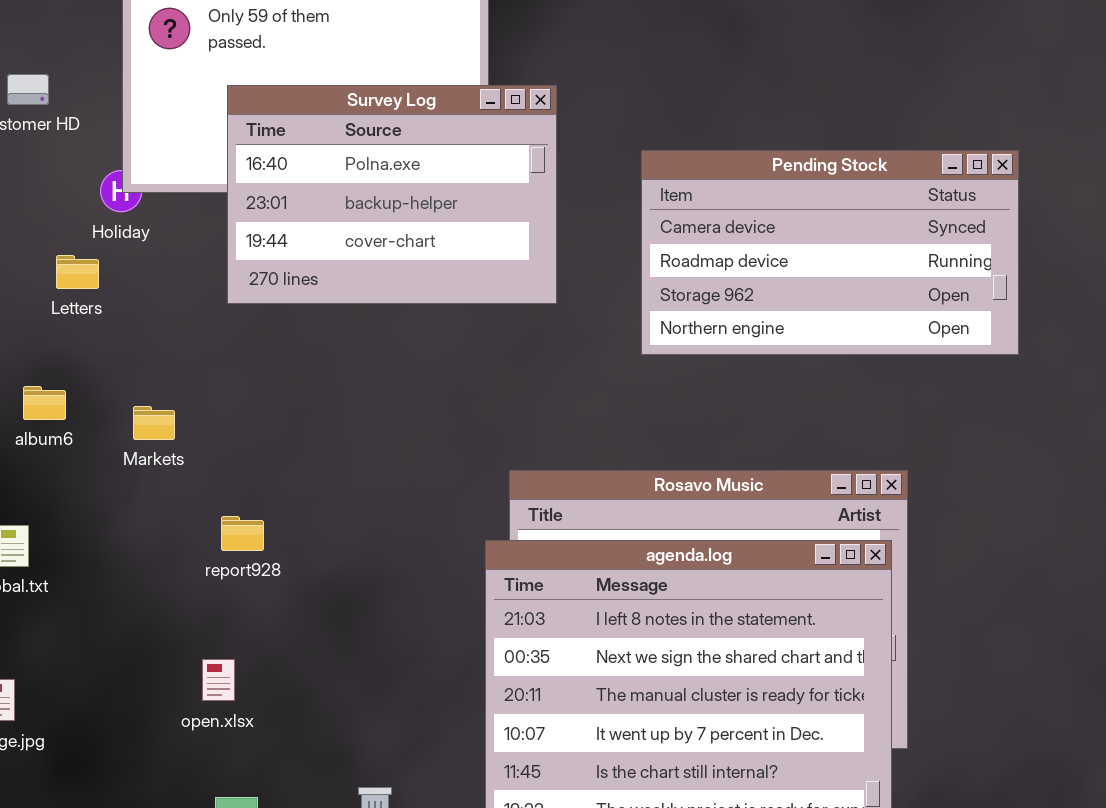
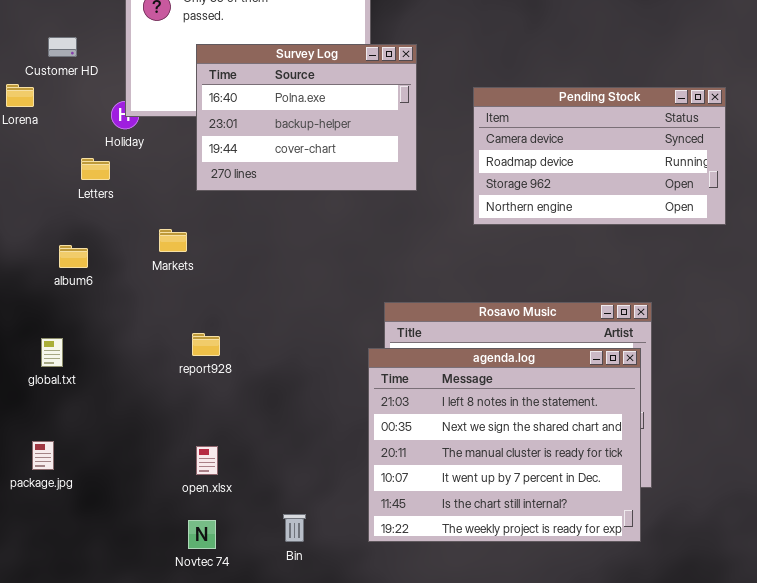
Markets: [133,406,175,440] -> [159,229,187,252], moved
open.xlsx: [202,659,235,701] -> [196,446,218,475], moved

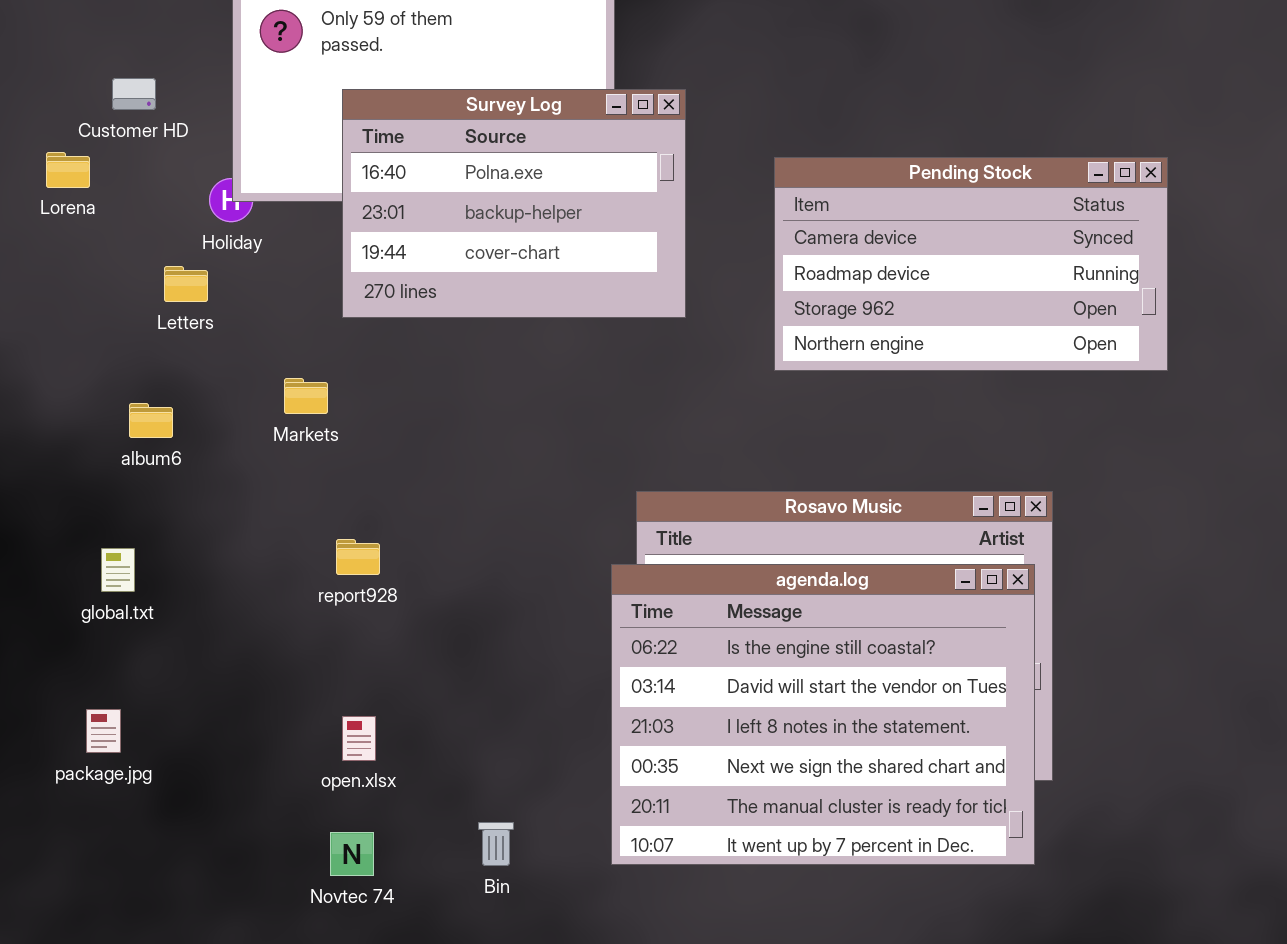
agenda.log: [368,348,641,542] -> [611,564,1035,865], scrolled up 2 rows

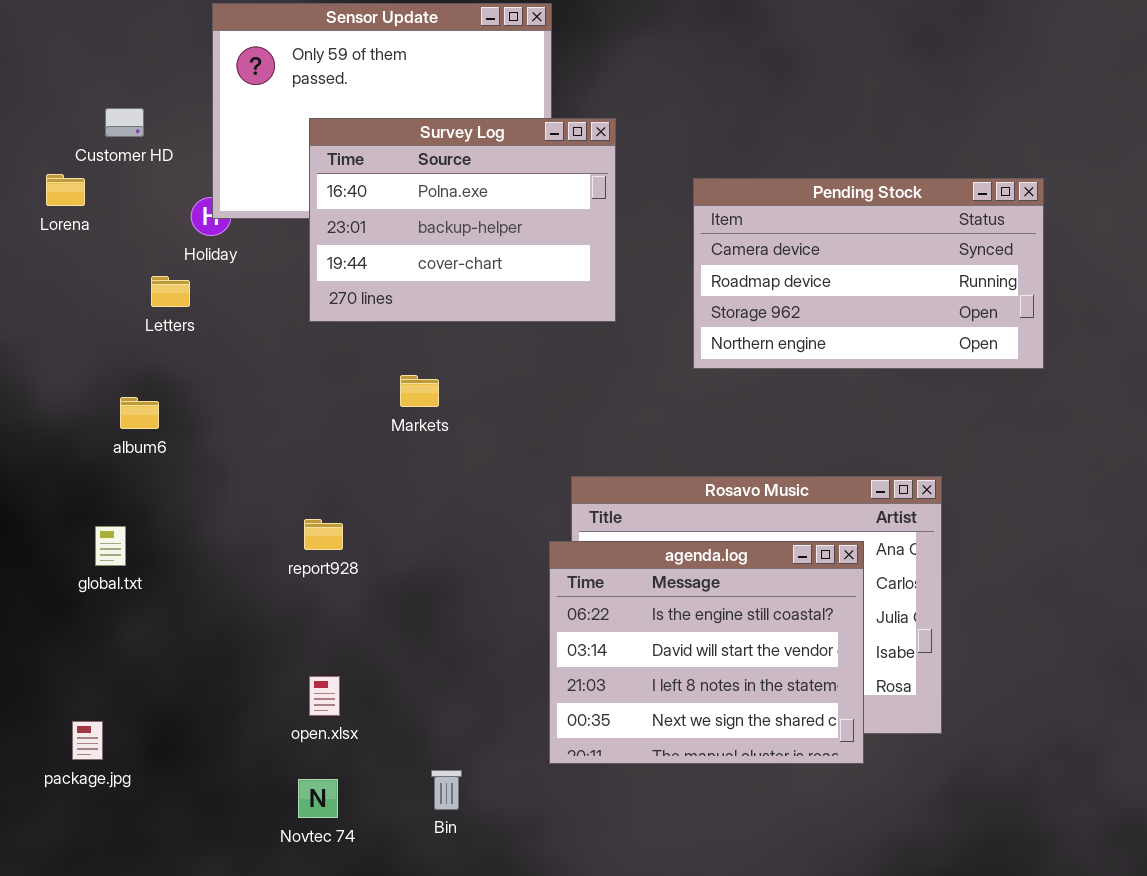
Markets: [284,378,328,414] -> [400,375,439,407], moved
agenda.log: [611,564,1035,865] -> [549,541,864,764], resized
package.jpg: [86,709,121,753] -> [72,721,103,760], moved

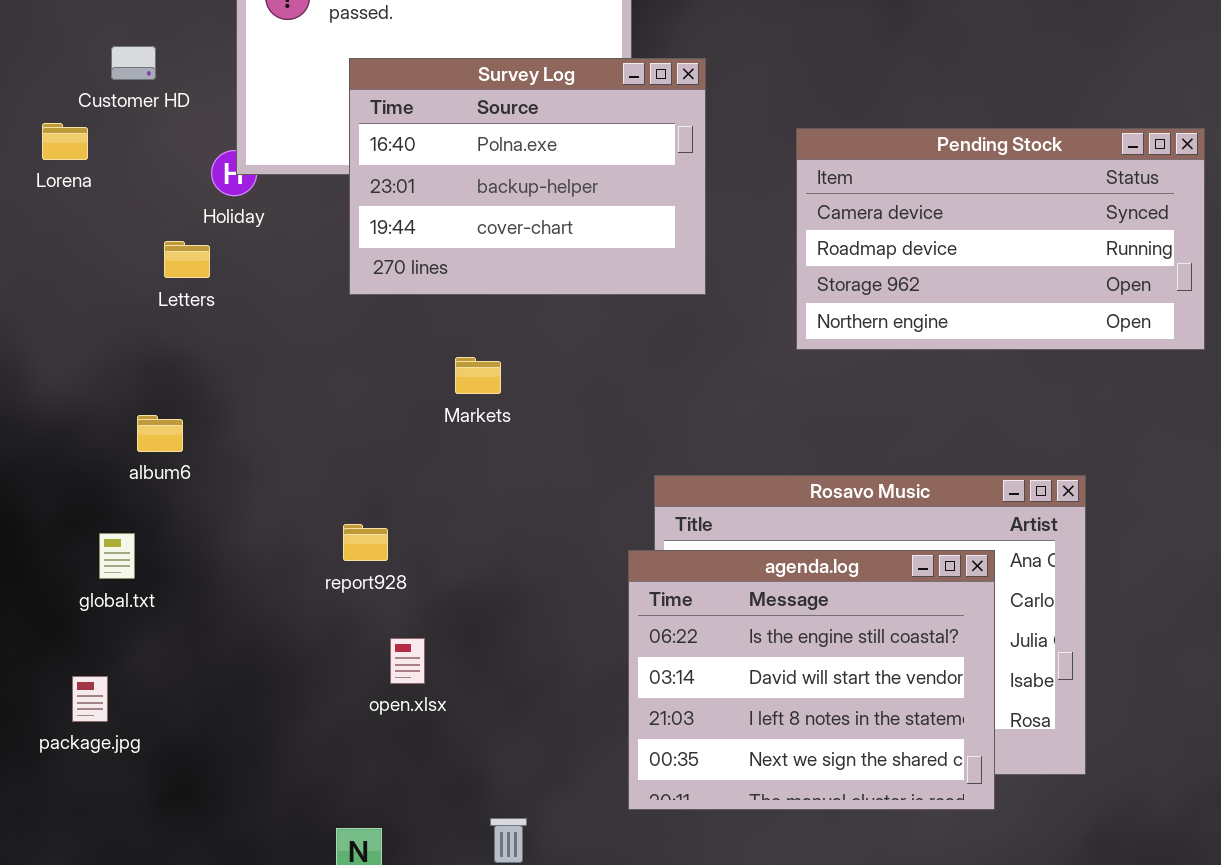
album6: [120,397,159,429] -> [137,415,183,452], moved
open.xlsx: [309,676,340,716] -> [390,638,425,684], moved
package.jpg: [72,721,103,760] -> [72,676,108,722], moved

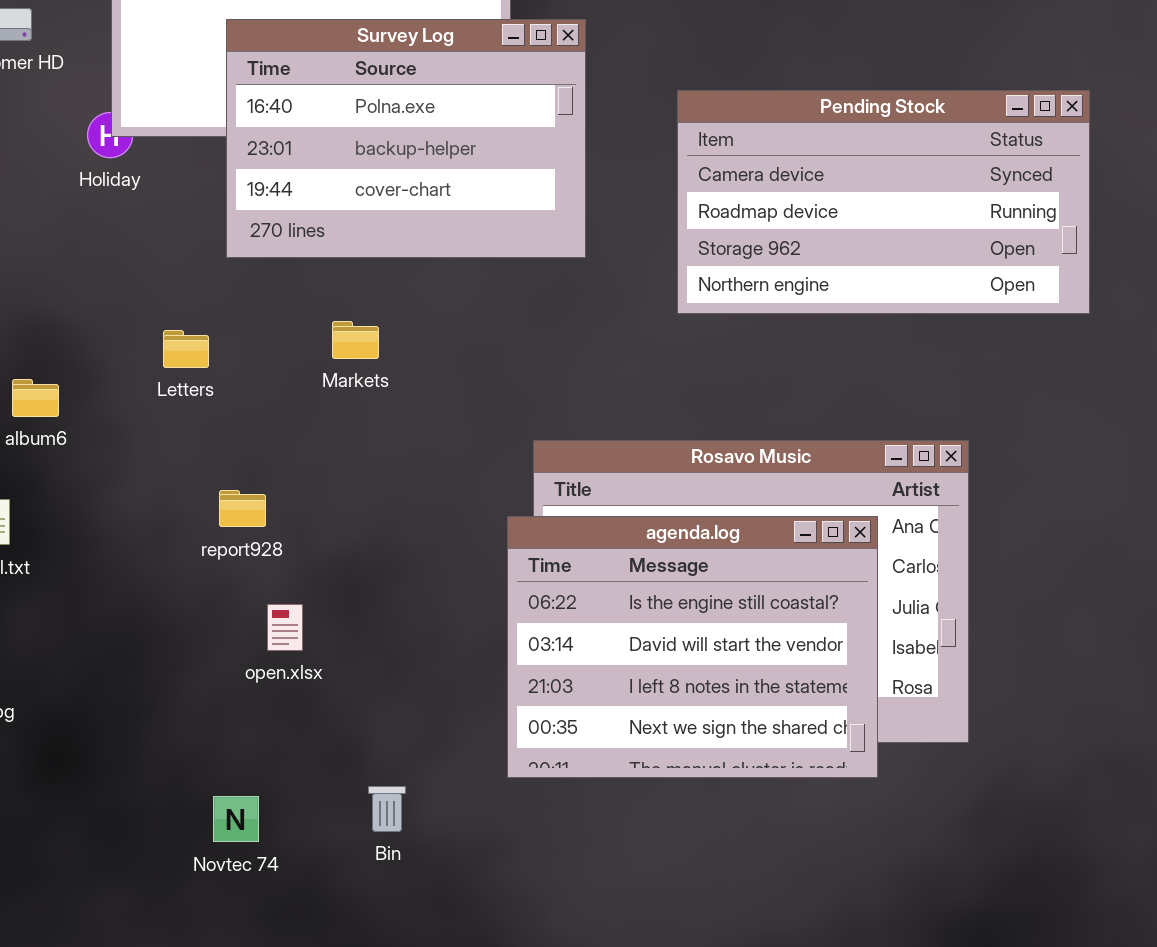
Letters: [164,241,210,278] -> [163,330,209,368], moved

